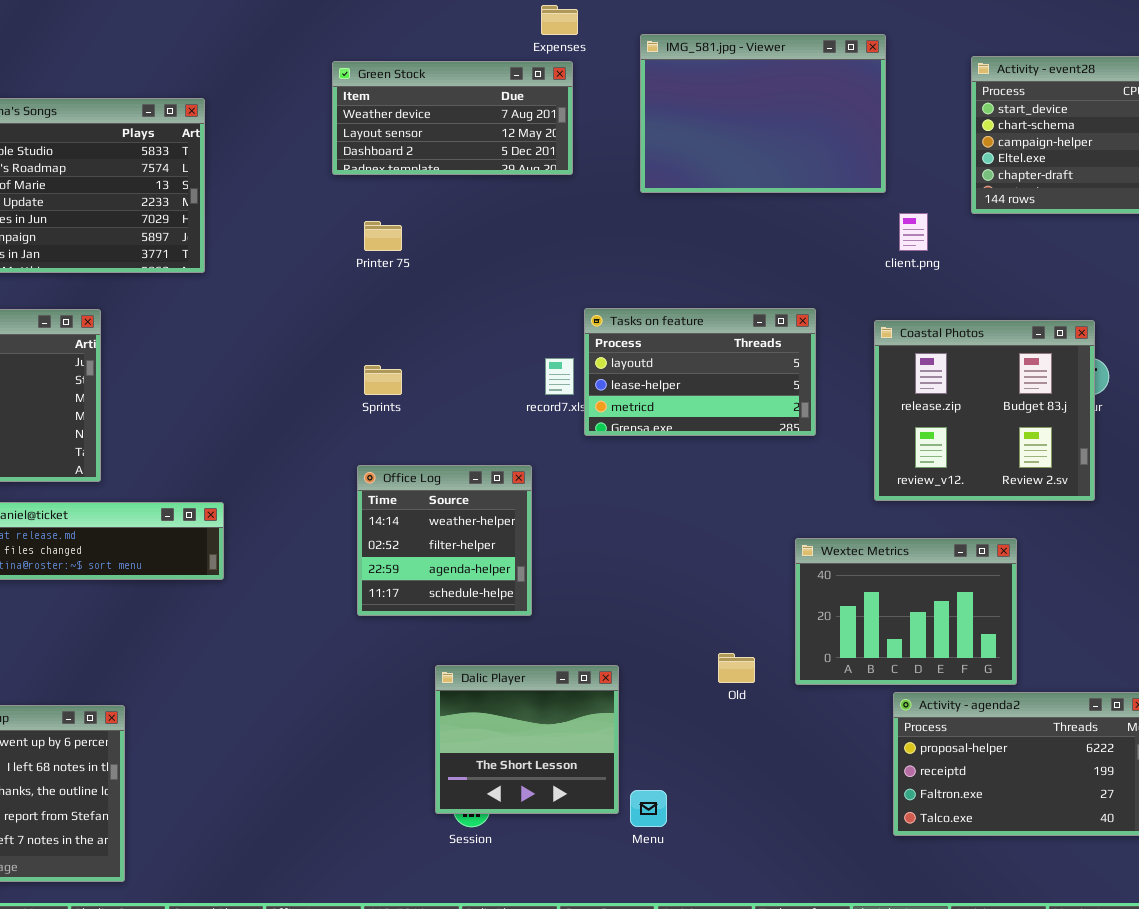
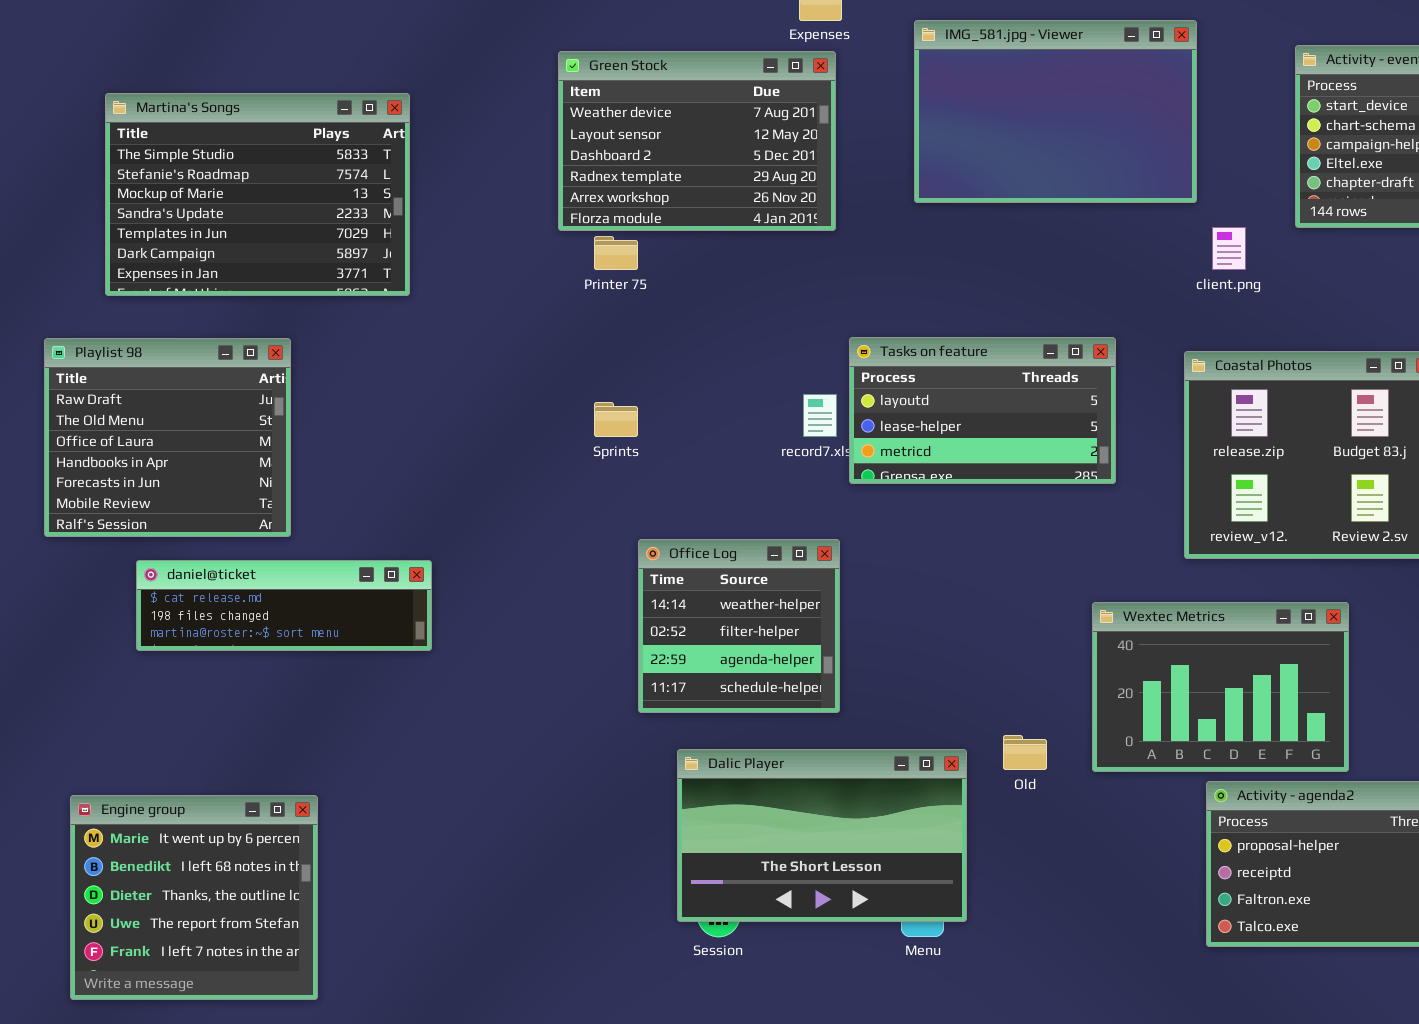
Green Stock: [332,61,573,175] -> [558,51,836,231], resized
Office Log: [357,465,532,616] -> [638,539,840,713], moved
Dalic Player: [435,665,619,814] -> [677,749,967,922], resized

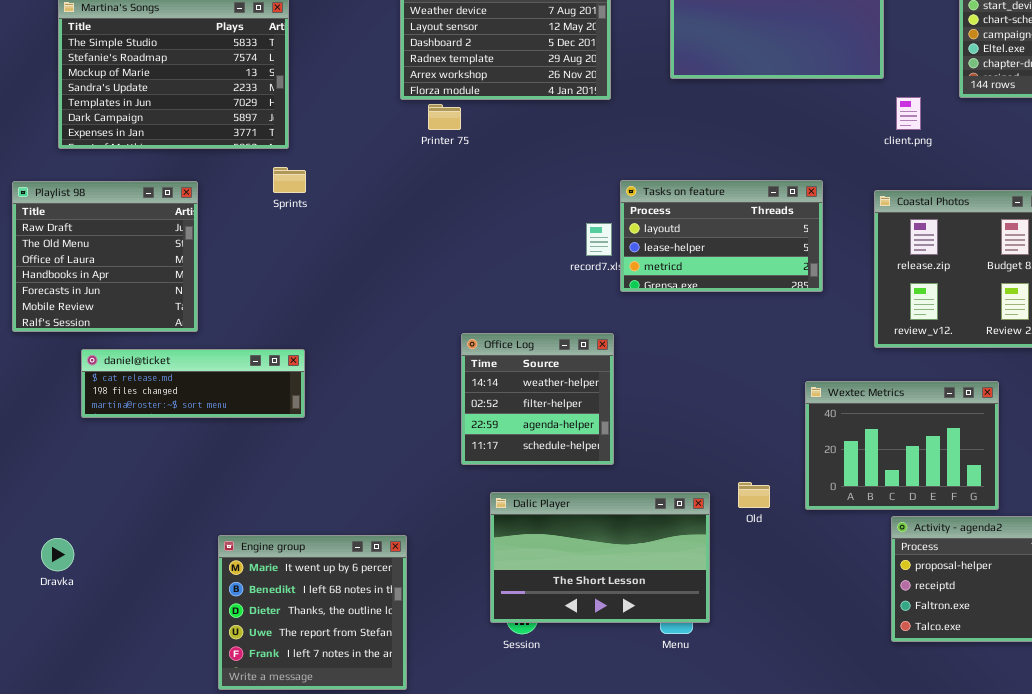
Sprints: [594,402,638,437] -> [273,167,306,193], moved
Engine group: [70,795,318,1000] -> [218,535,407,690], moved

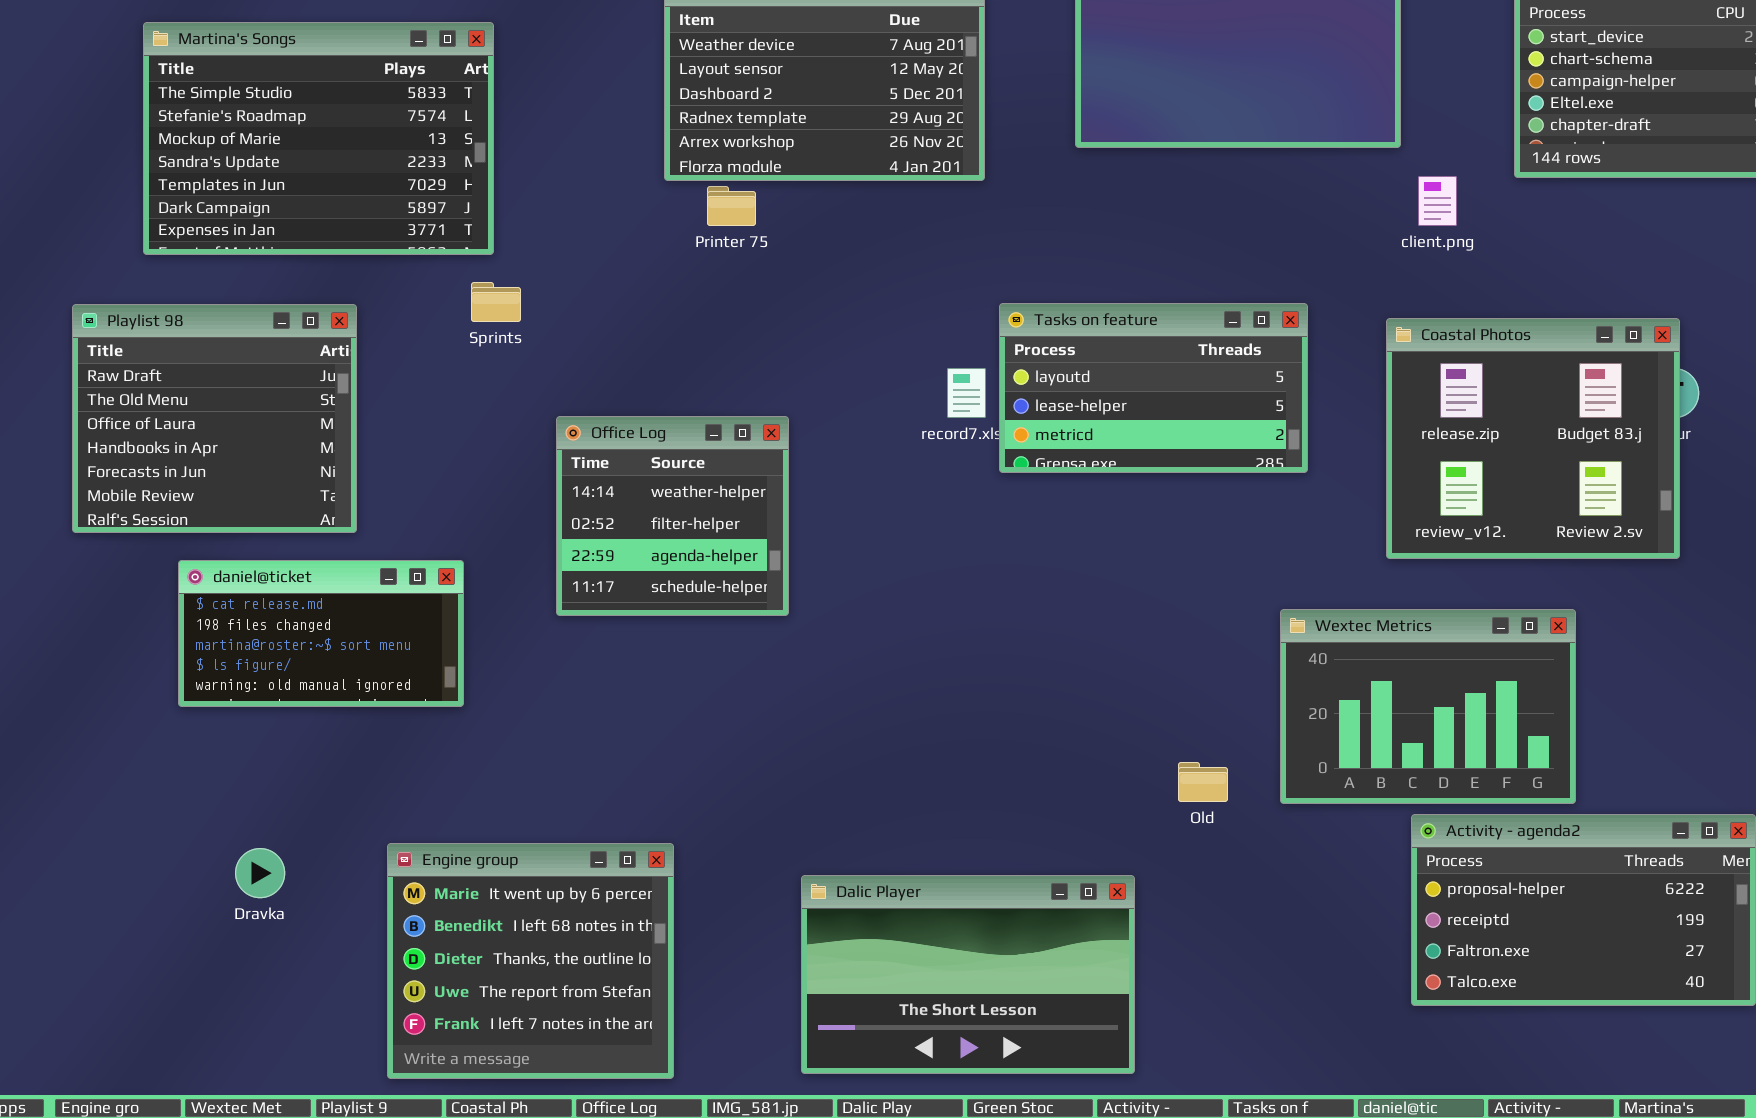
Office Log: [461,333,614,465] -> [556,416,789,616], moved
daniel@ticket: [81,349,305,418] -> [178,560,464,707], resized
Dalic Player: [490,492,710,623] -> [801,875,1135,1074], moved
Dravka: [41,538,74,571] -> [235,848,285,898], moved

